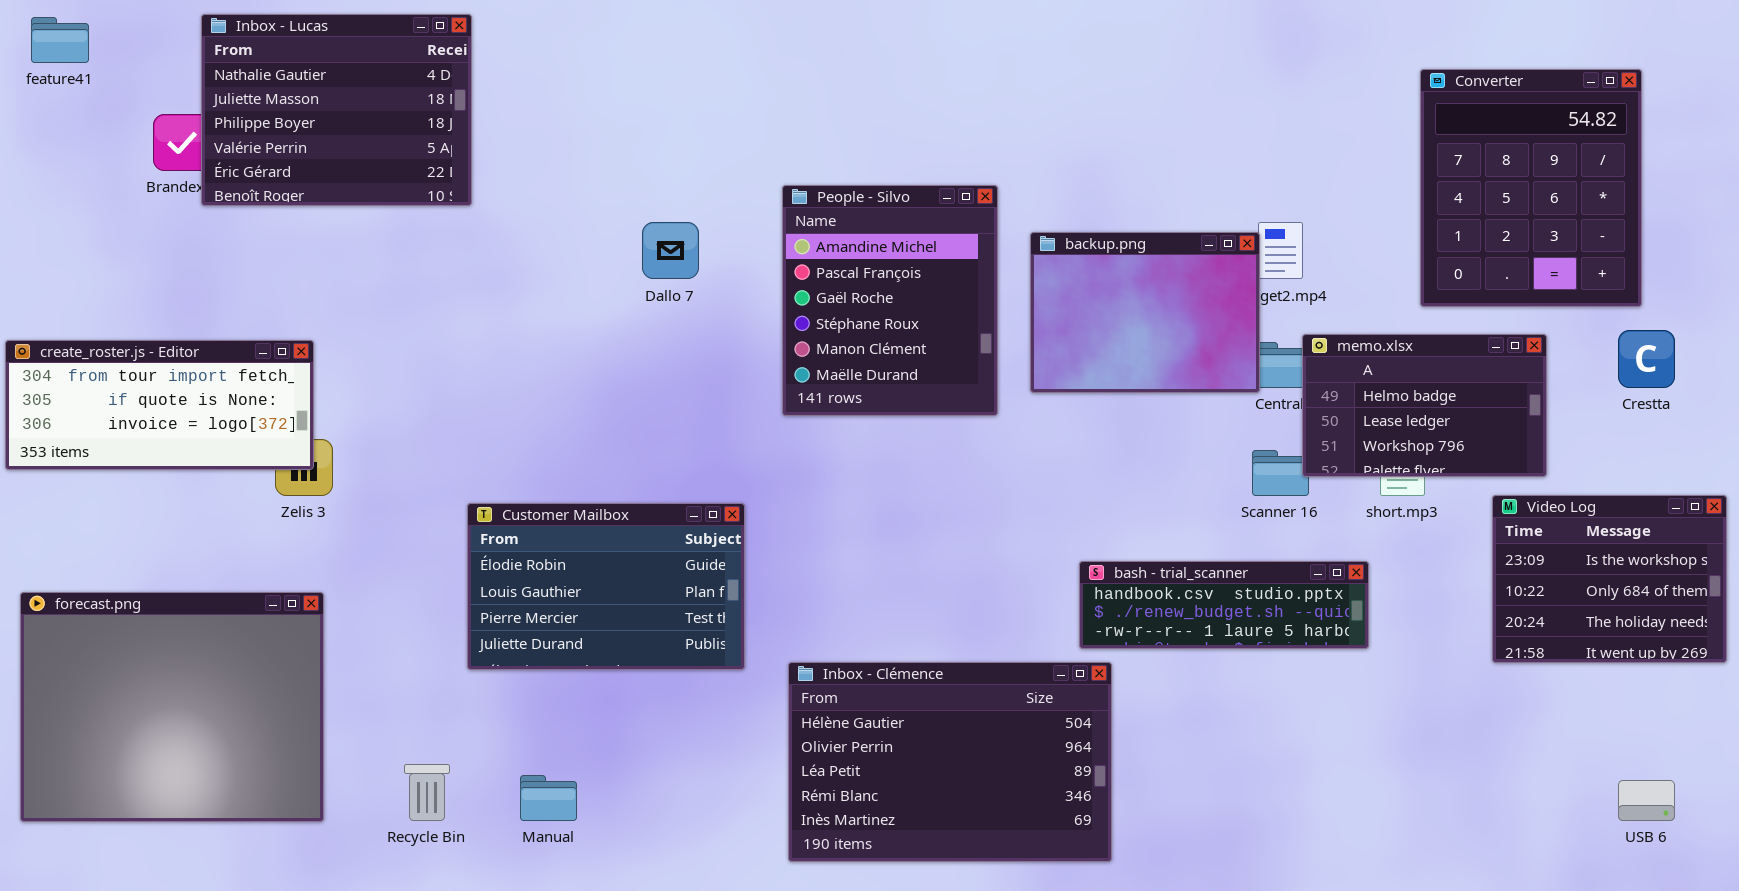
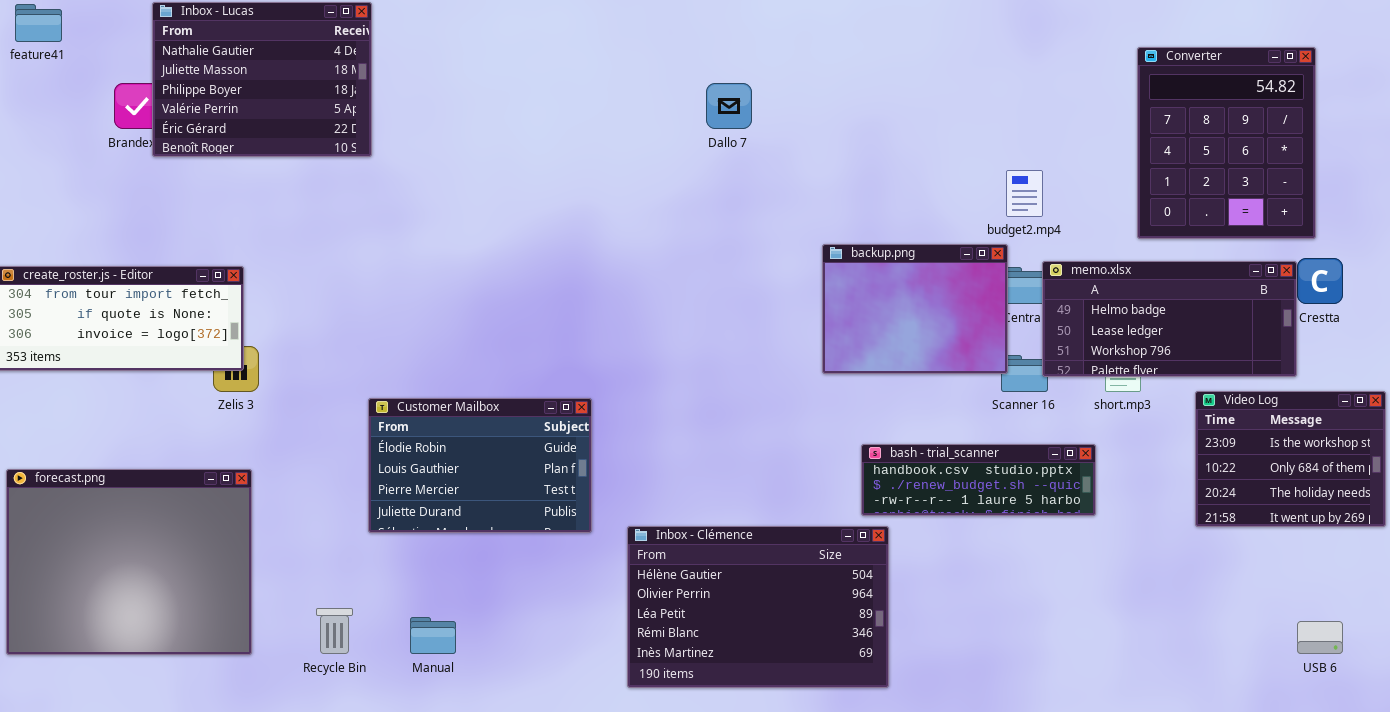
People - Silvo: [782,185,998,416] -> none, closed
Dallo 7: [642,222,699,279] -> [706,83,752,129], moved
backup.png: [1030,232,1260,393] -> [822,244,1008,374], moved
memo.xlsx: [1302,334,1547,477] -> [1042,261,1297,377], resized

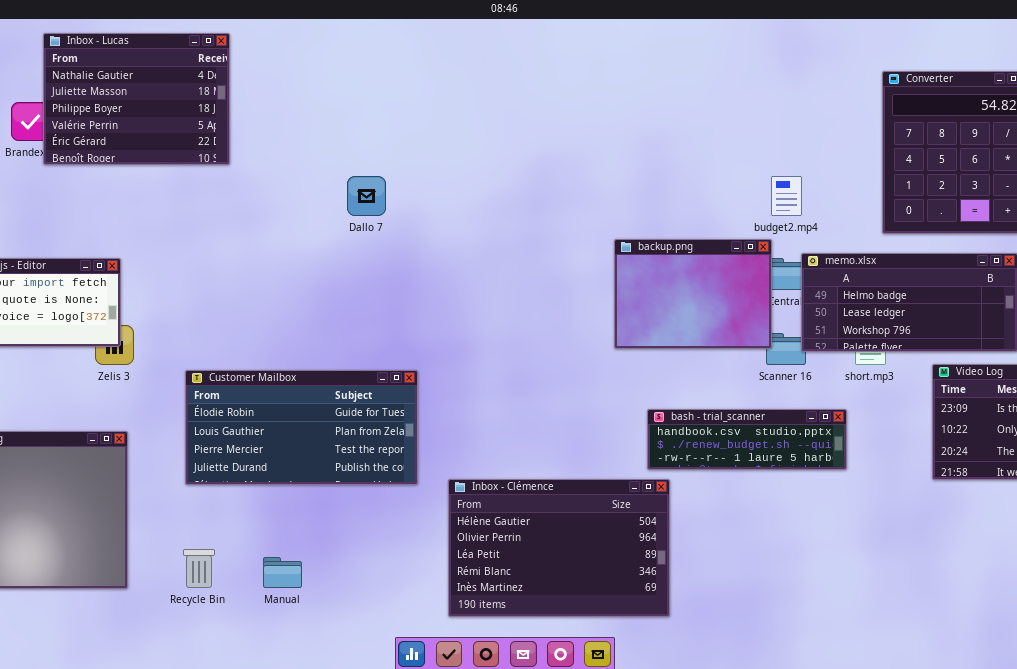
Dallo 7: [706,83,752,129] -> [347,176,386,216], moved
Customer Mailbox: [368,398,592,533] -> [185,370,418,485], resized

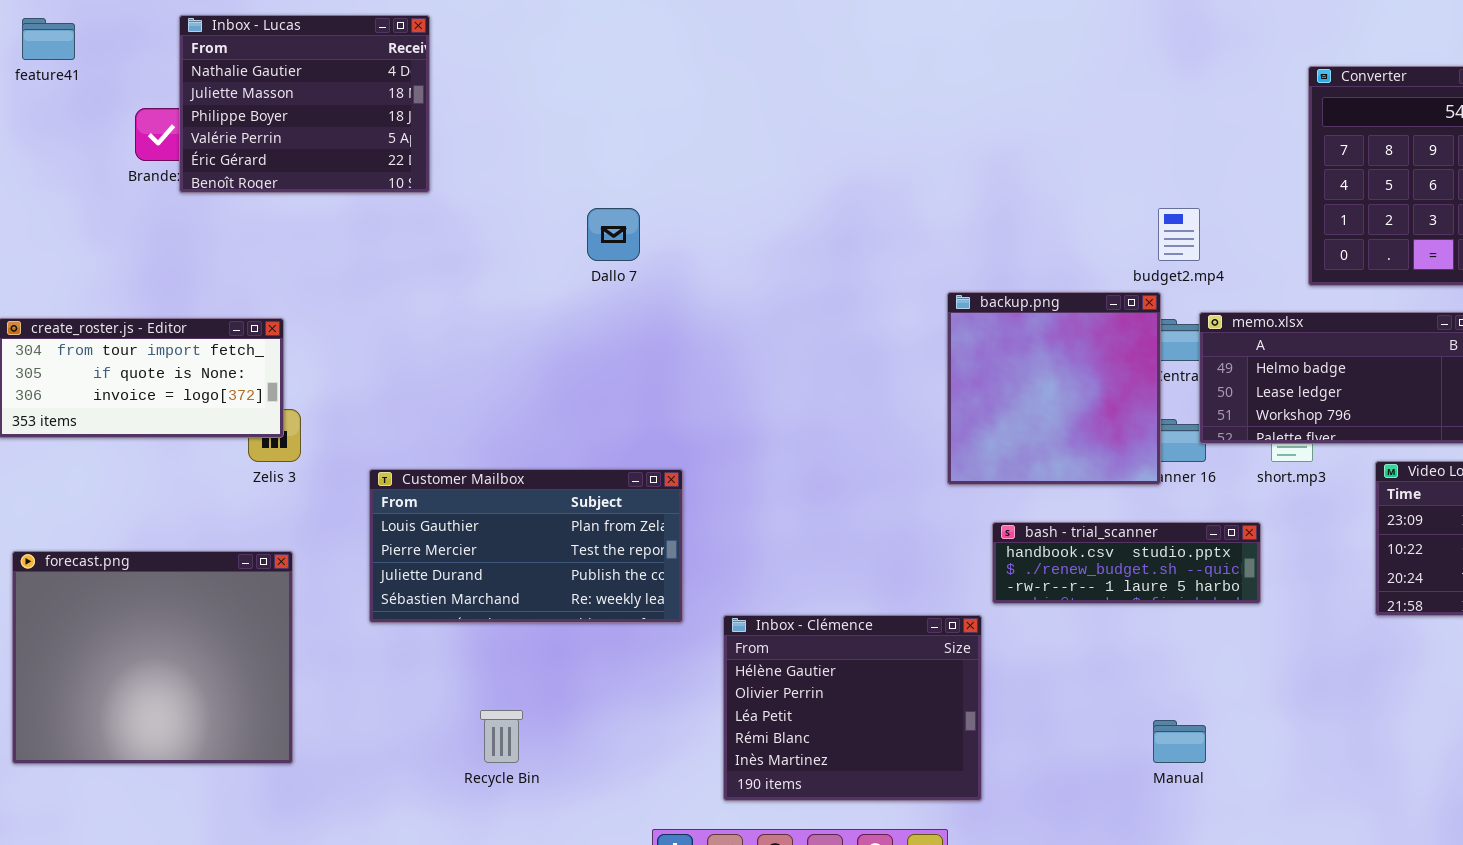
backup.png: [614,239,772,349] -> [947,292,1161,485], resized
Customer Mailbox: [185,370,418,485] -> [369,469,683,623], scrolled down 1 row
Inbox - Clémence: [448,479,670,617] -> [723,615,982,801], resized
Recycle Bin: [183,549,215,588] -> [480,710,523,763], moved
Manual: [263,557,302,588] -> [1153,720,1206,763], moved

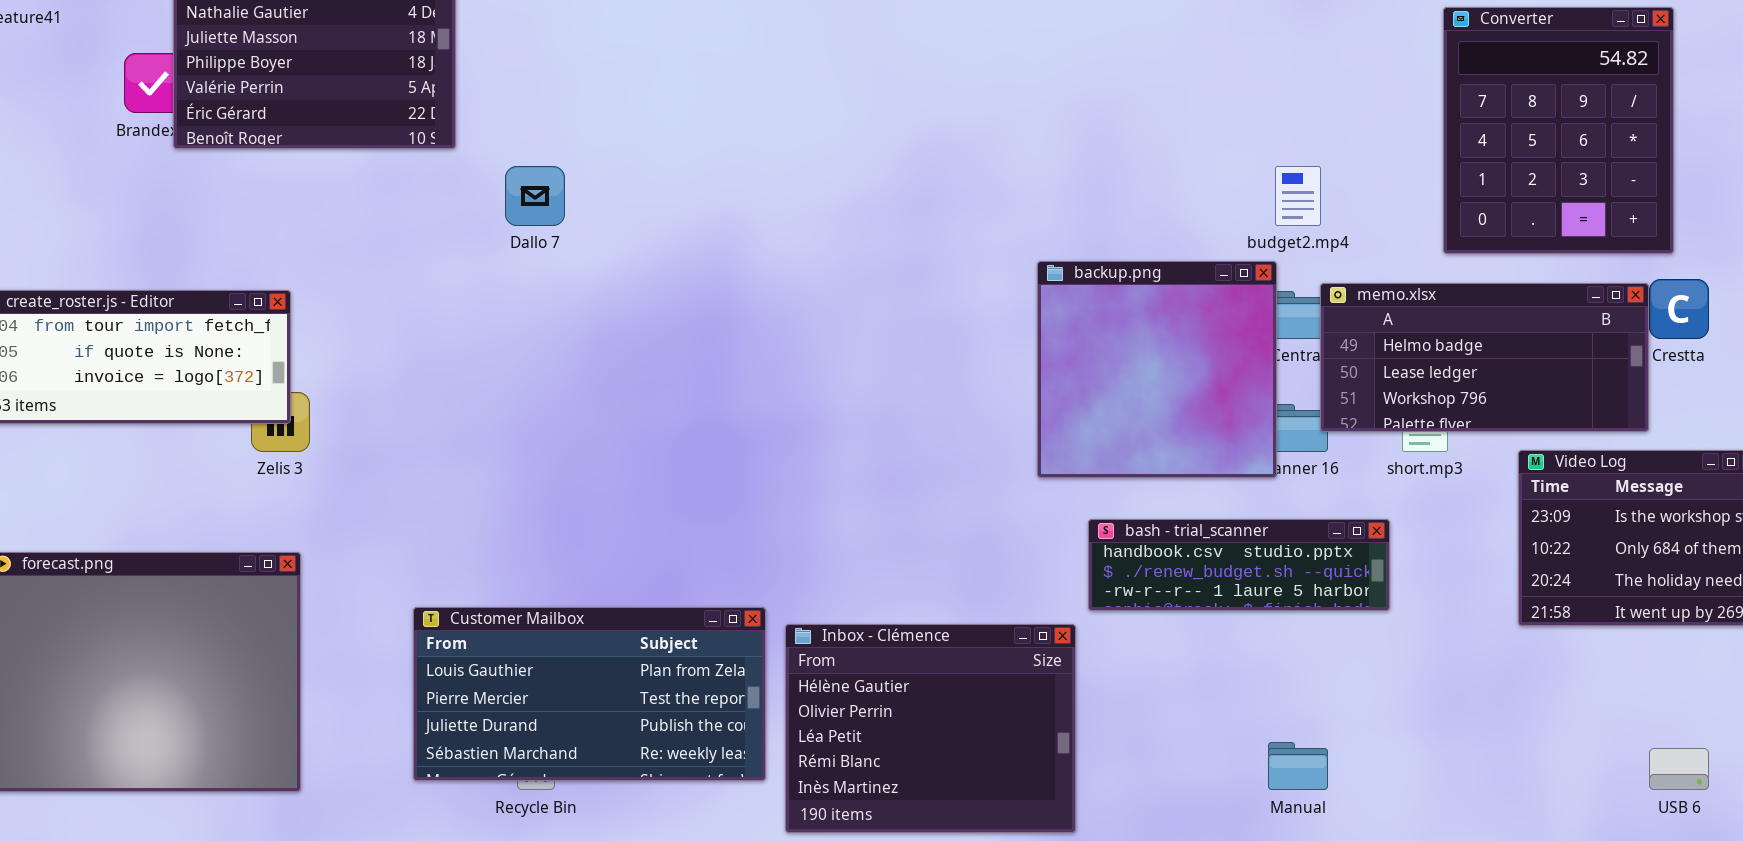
Dallo 7: [587,208,640,261] -> [505,166,565,226], moved
Customer Mailbox: [369,469,683,623] -> [413,607,766,781], moved

